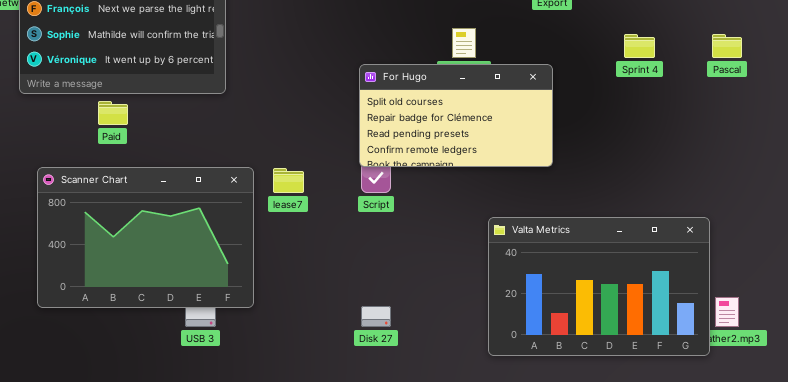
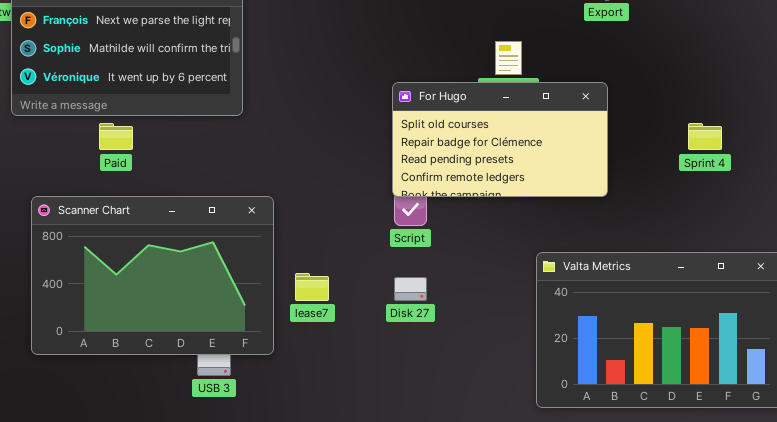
Sprint 4: [624,34,655,58] -> [688,123,722,150], moved
lease7: [273,168,304,193] -> [295,273,329,301], moved
Disk 27: [361,306,391,327] -> [394,277,427,301], moved

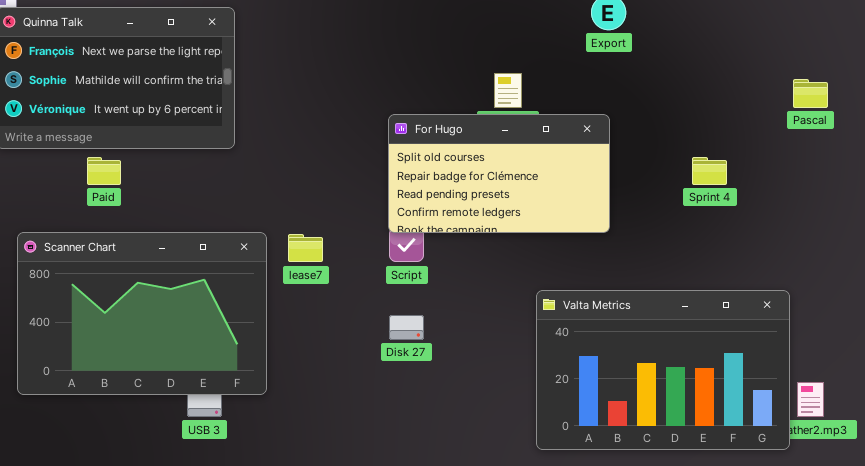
lease7: [295,273,329,301] -> [288,234,323,262], moved

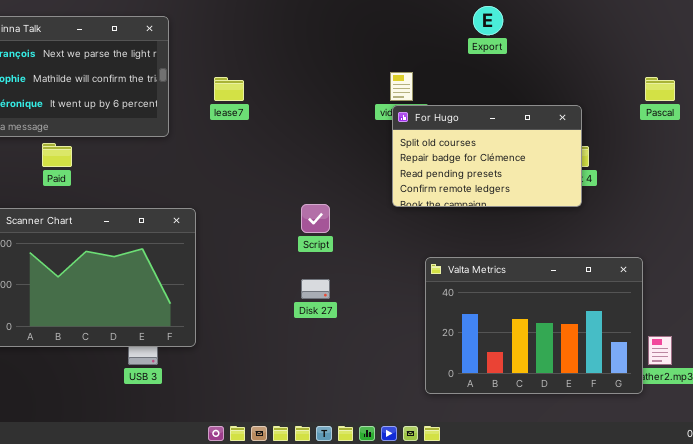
For Hugo: [388,114,610,233] -> [392,105,582,207], moved
lease7: [288,234,323,262] -> [214,77,244,101], moved

